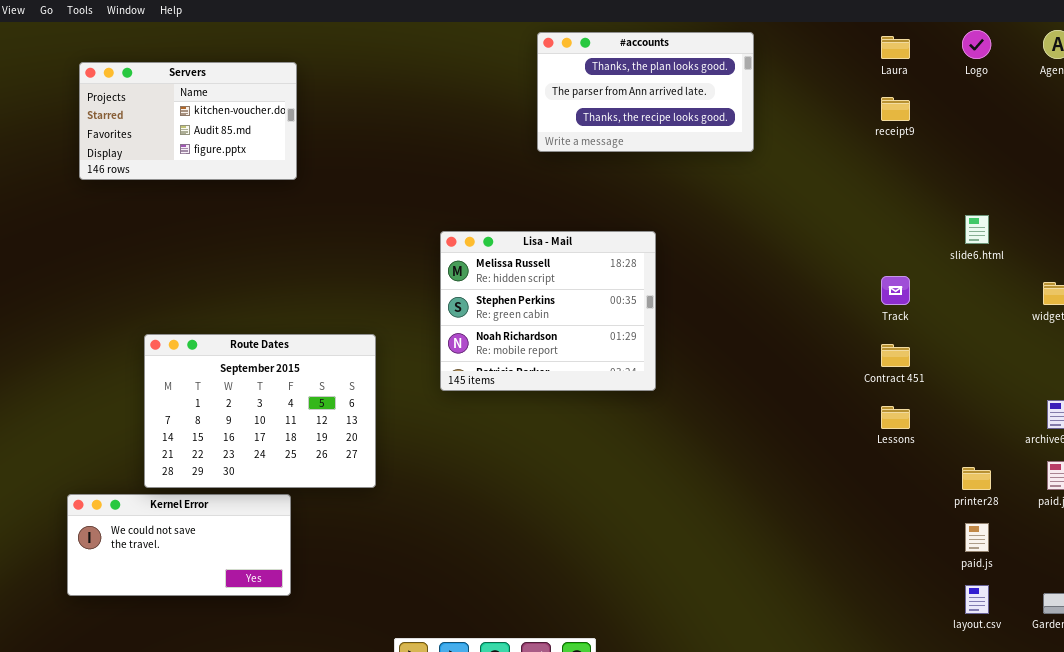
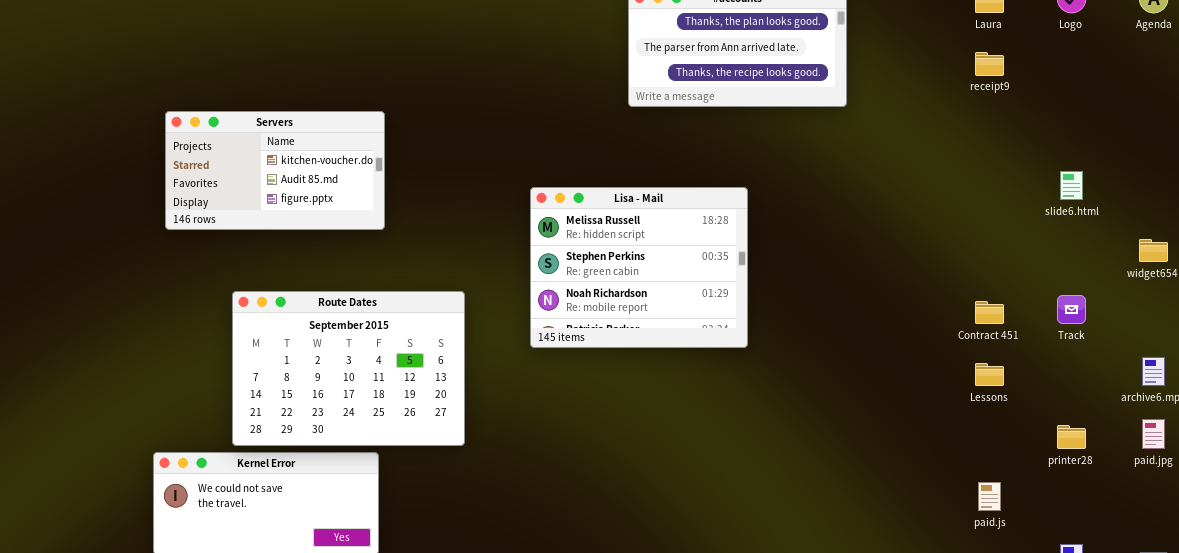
Servers: [79,62,297,180] -> [165,111,385,230], moved
Track: [881,276,910,305] -> [1057,295,1086,324], moved
paid.js: [965,523,989,552] -> [978,482,1001,511], moved

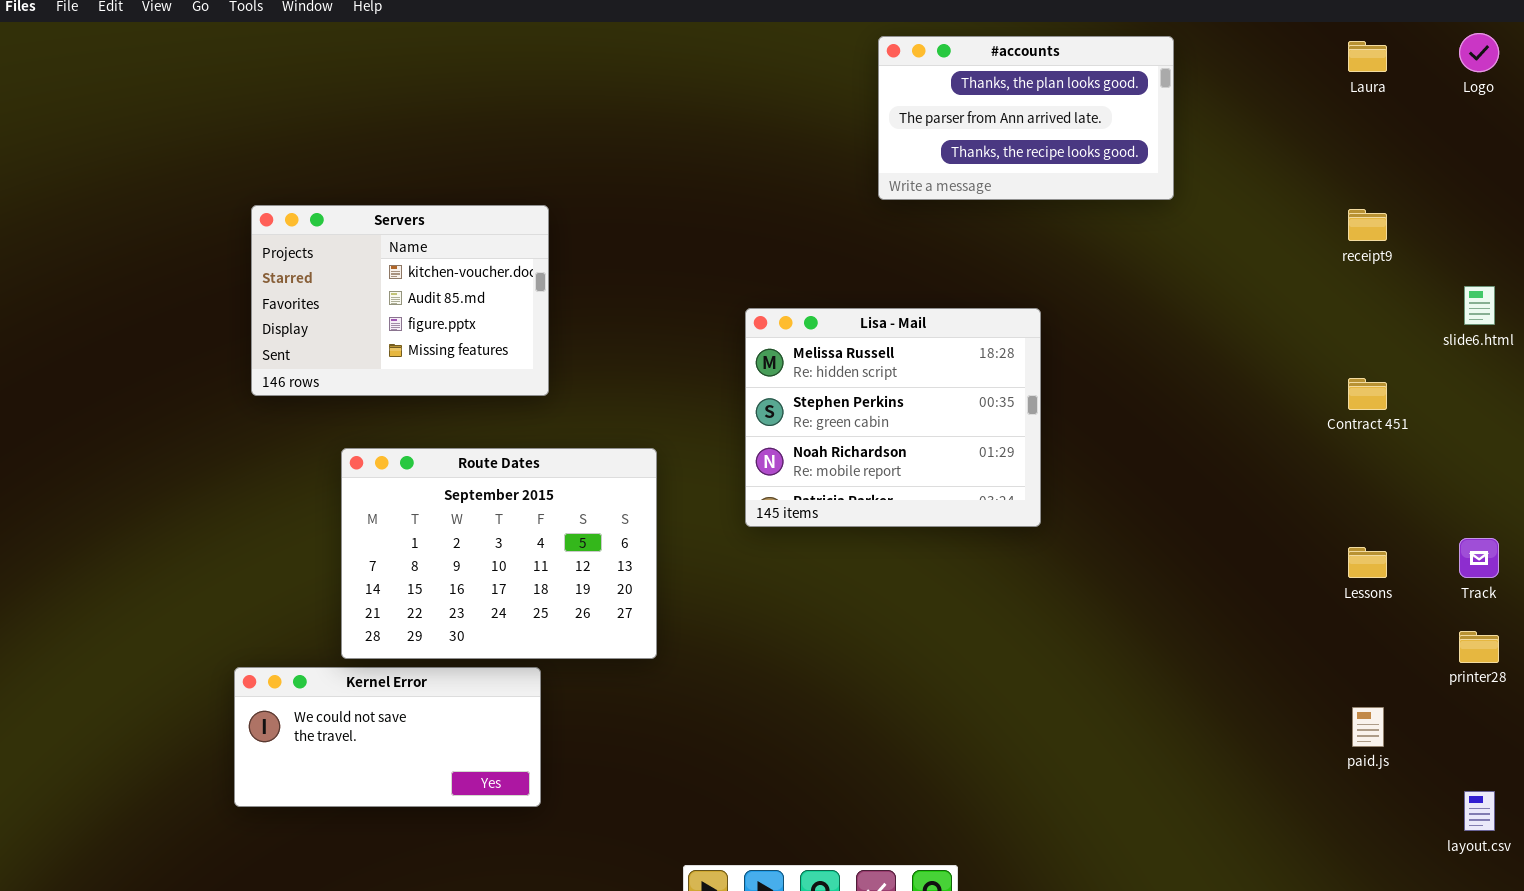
receipt9: [975,52,1004,76] -> [1348,209,1387,241], moved
Servers: [165,111,385,230] -> [251,205,549,396], resized
Track: [1057,295,1086,324] -> [1459,538,1499,578], moved
Contract 451: [975,301,1004,324] -> [1348,378,1387,410], moved

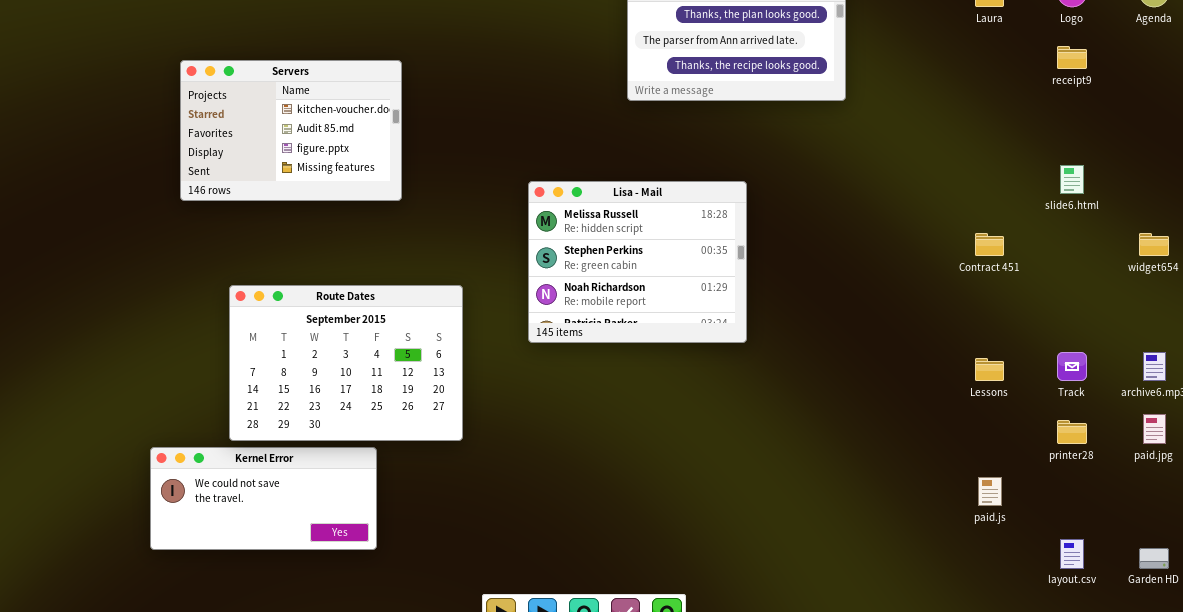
Servers: [251,205,549,396] -> [180,60,402,201], moved
receipt9: [1348,209,1387,241] -> [1057,46,1087,69], moved

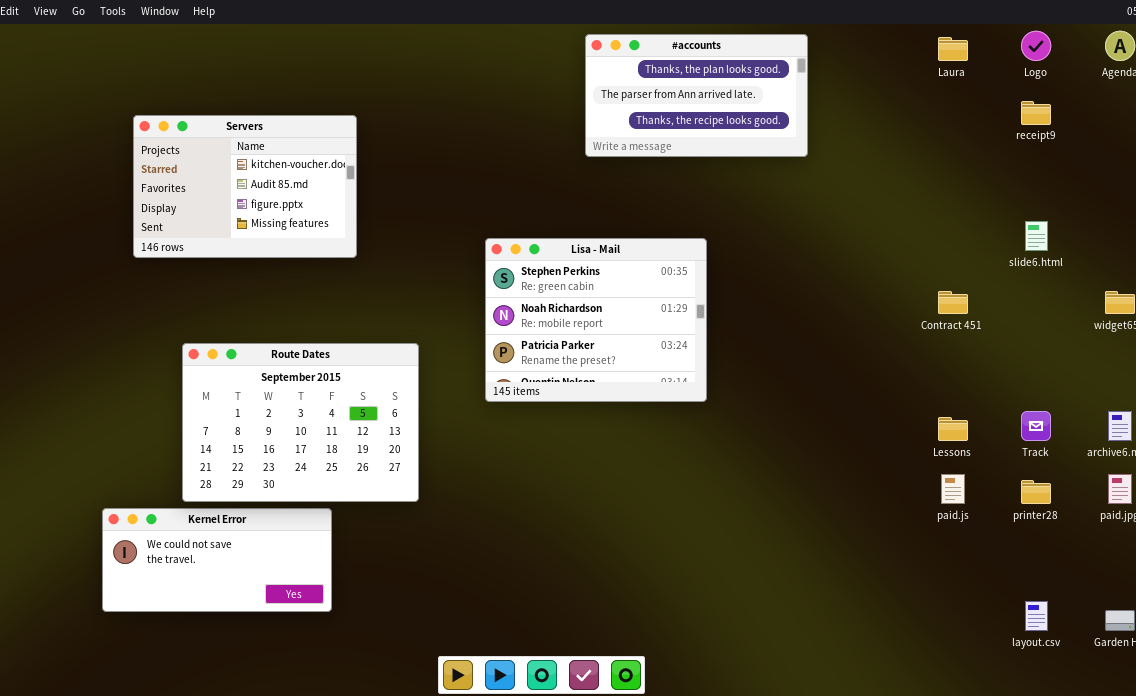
Lisa - Mail: [528,181,747,343] -> [485,238,707,402], scrolled down 1 row
paid.js: [978,477,1002,506] -> [941,474,965,504], moved

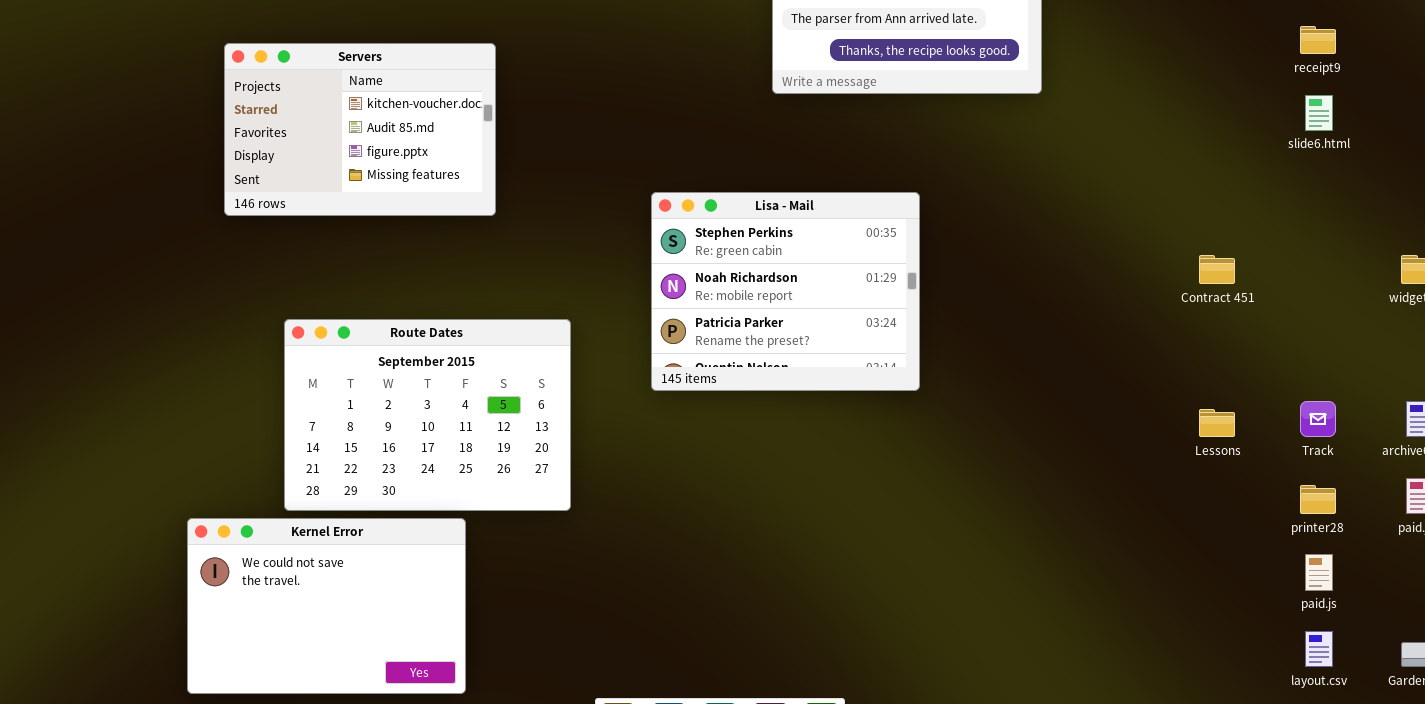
slide6.html: [1025,221,1048,251] -> [1305,95,1333,131], moved
paid.js: [941,474,965,504] -> [1305,554,1333,591], moved
Kernel Error: [102,508,332,612] -> [187,518,466,694], resized

